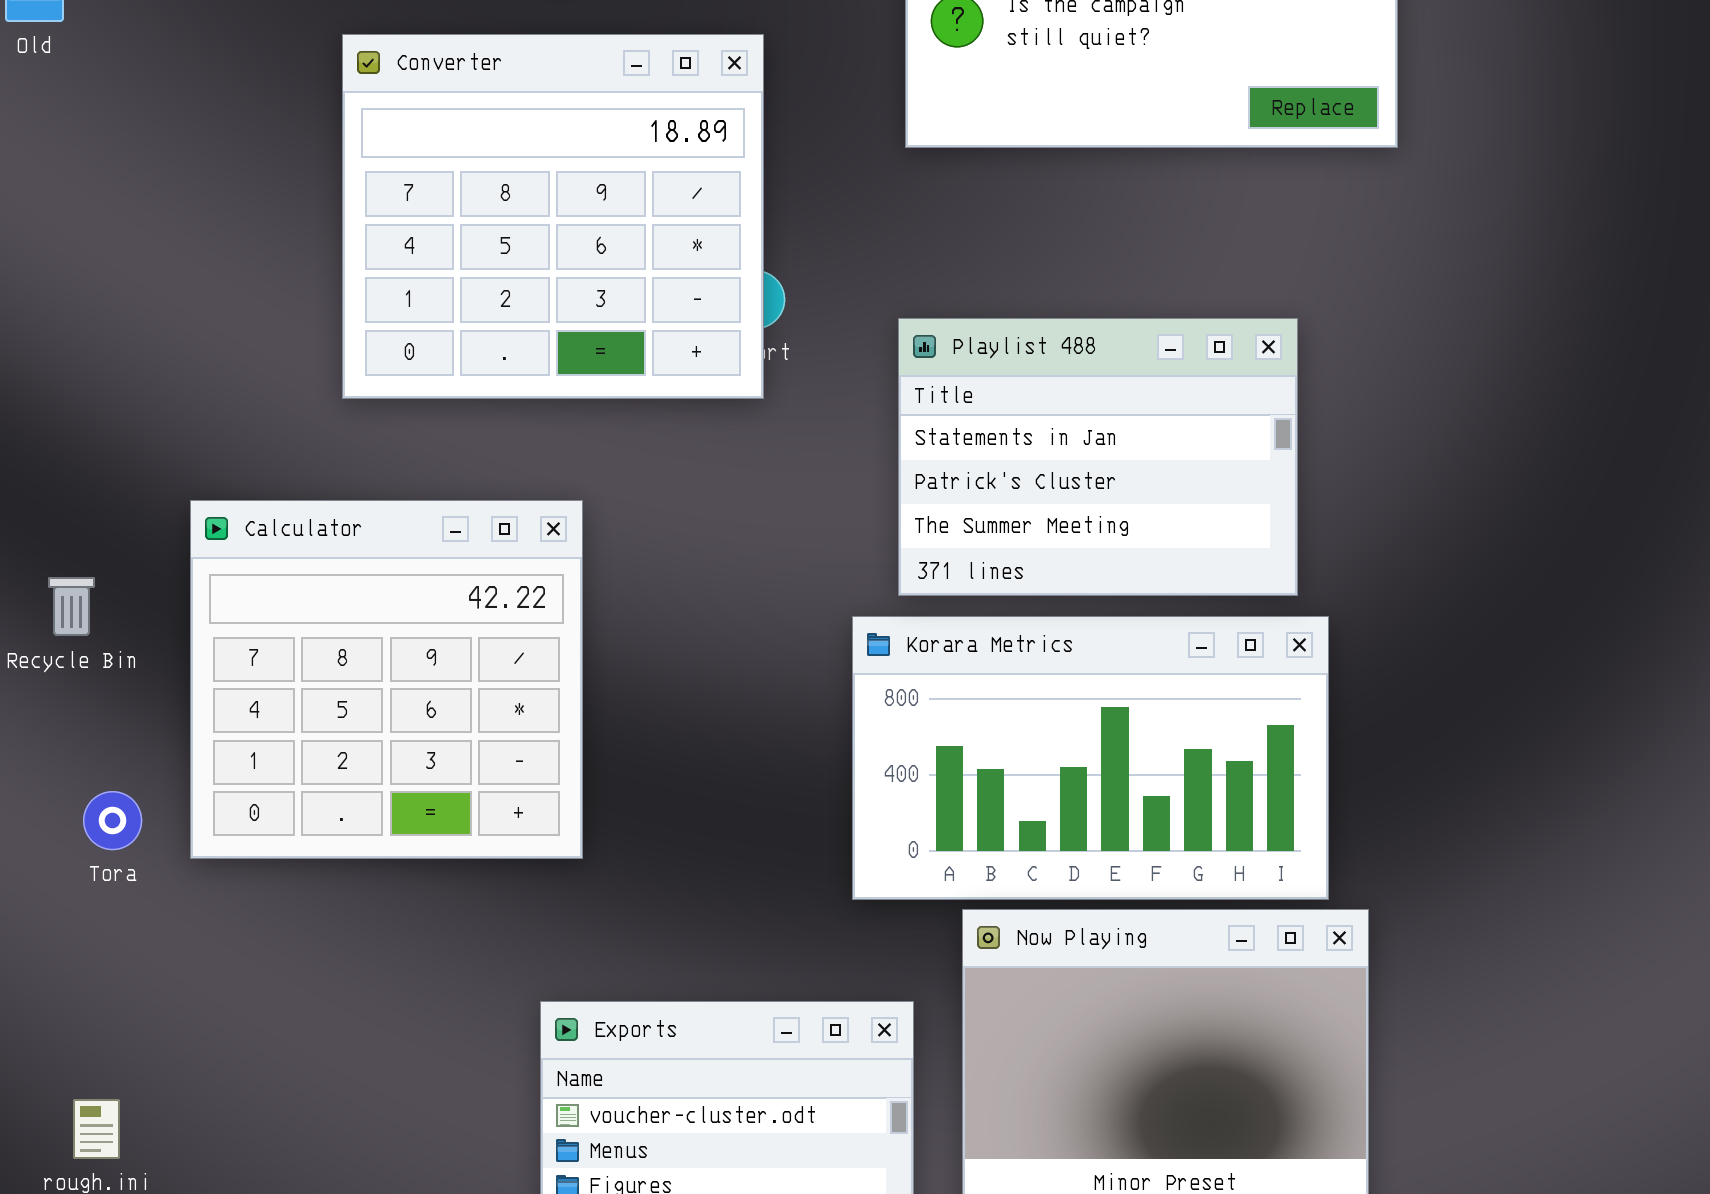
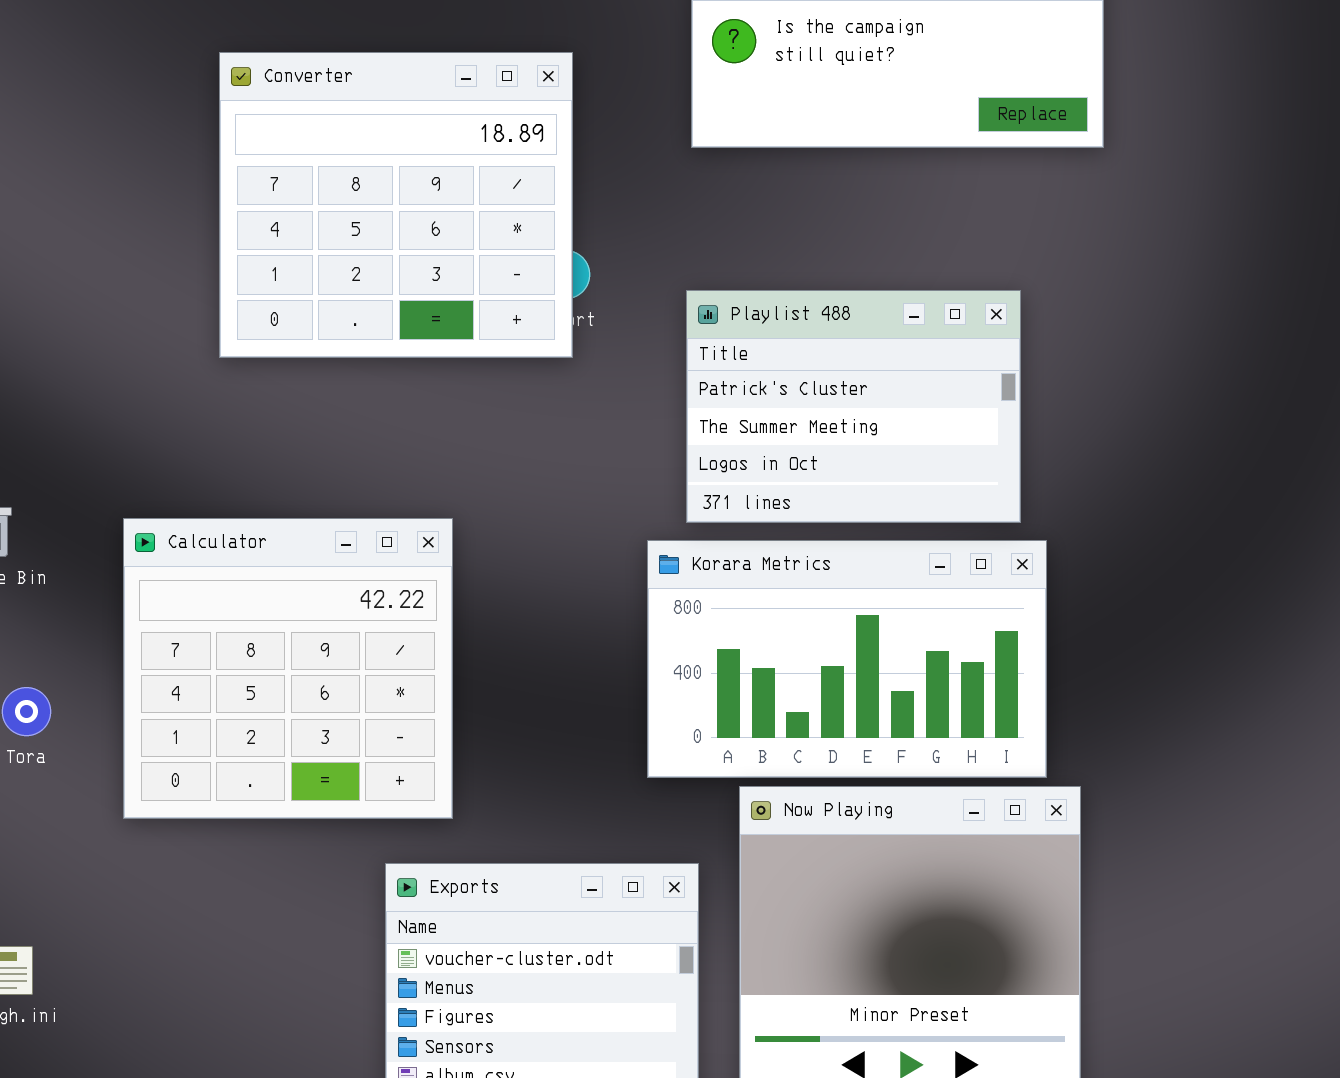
Playlist 488: [898,318,1298,596] -> [686,290,1021,523], scrolled down 1 row
Calculator: [190,500,583,859] -> [123,518,453,819], moved

